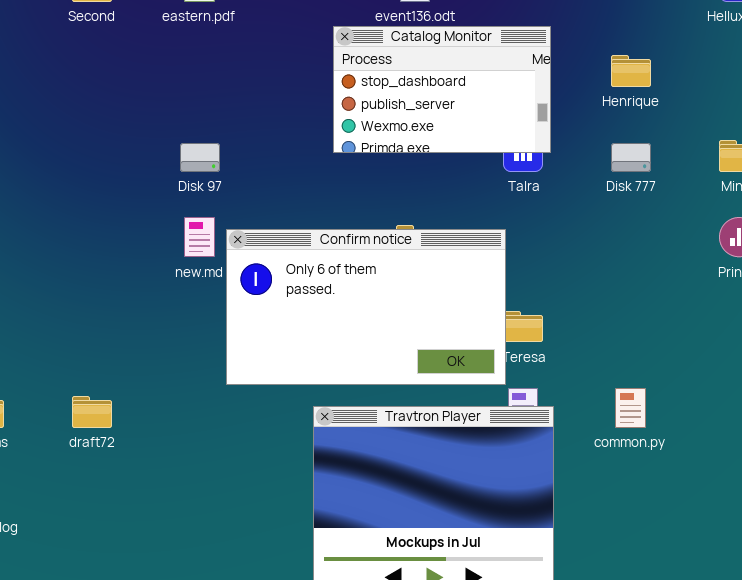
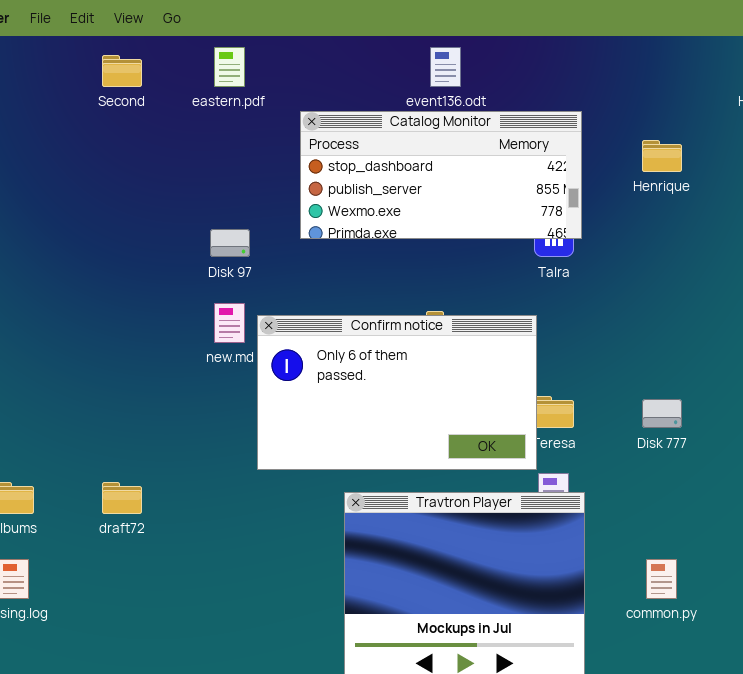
Catalog Monitor: [333,26,551,153] -> [300,111,582,239], resized
Disk 777: [611,143,651,172] -> [642,399,682,428], moved
common.py: [615,388,646,428] -> [646,559,677,599], moved

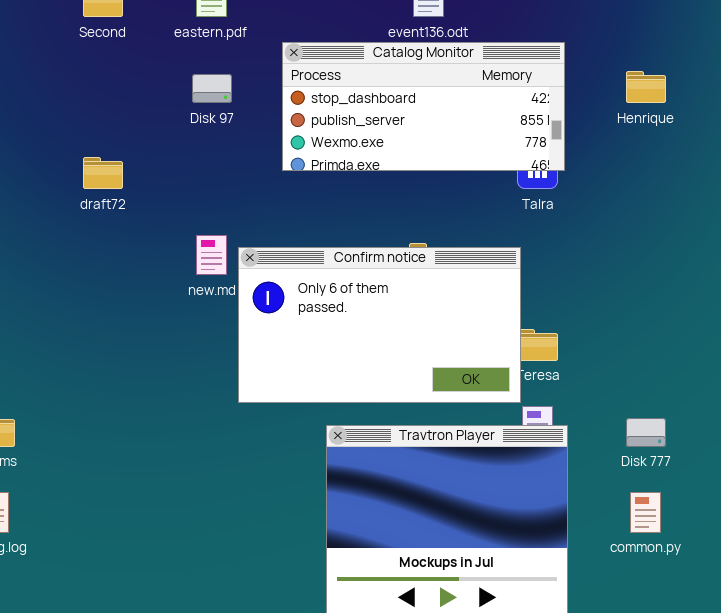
Disk 97: [210,229,250,257] -> [192,74,232,103], moved
Disk 777: [642,399,682,428] -> [626,418,666,447], moved
draft72: [102,482,142,514] -> [83,157,123,189], moved

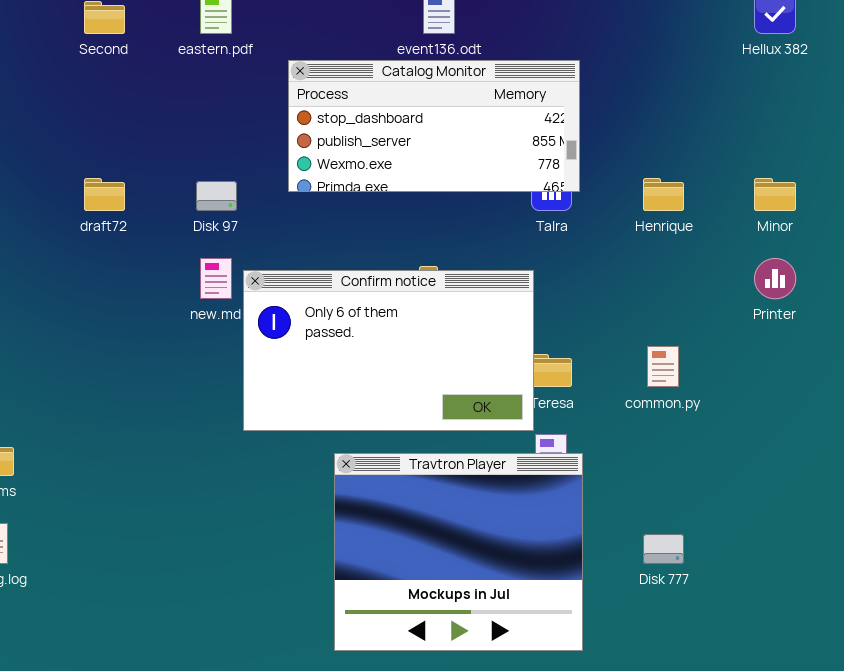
Henrique: [626,71,666,103] -> [643,178,684,211], moved
Disk 97: [192,74,232,103] -> [196,181,237,211], moved
Disk 777: [626,418,666,447] -> [643,534,684,564], moved
common.py: [630,492,661,533] -> [647,346,679,387], moved

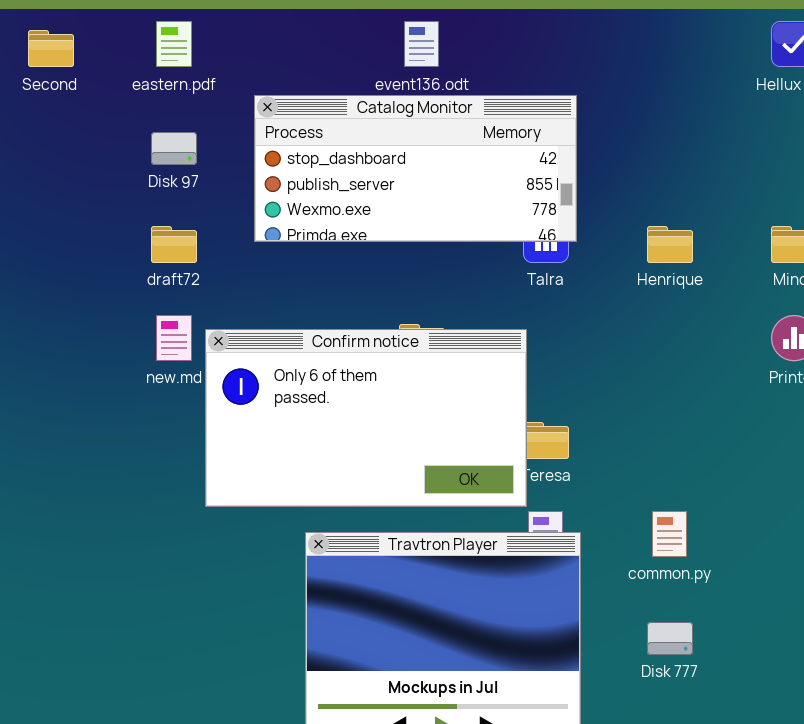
draft72: [84,178,125,211] -> [151,226,197,263], moved
Disk 97: [196,181,237,211] -> [151,132,197,165], moved
common.py: [647,346,679,387] -> [652,511,687,557], moved

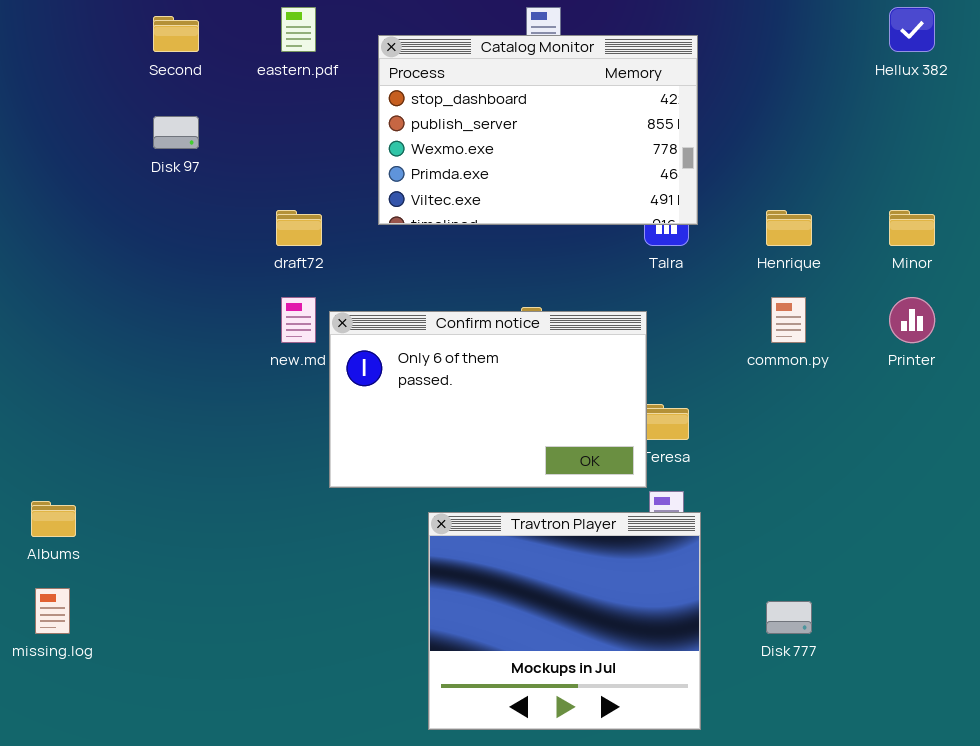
Catalog Monitor: [254,95,577,242] -> [378,35,698,225], resized
Disk 97: [151,132,197,165] -> [153,116,199,149], moved
common.py: [652,511,687,557] -> [771,297,806,343], moved

